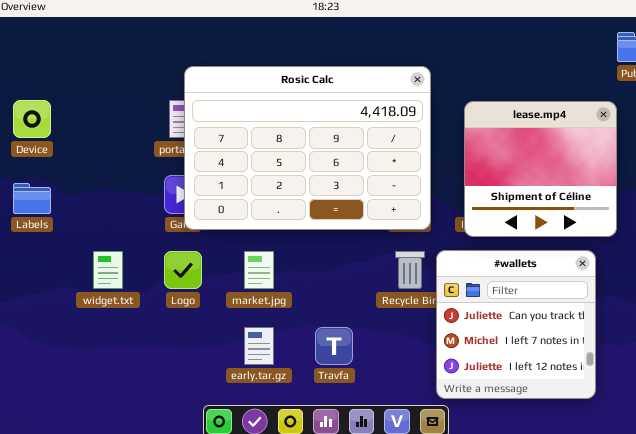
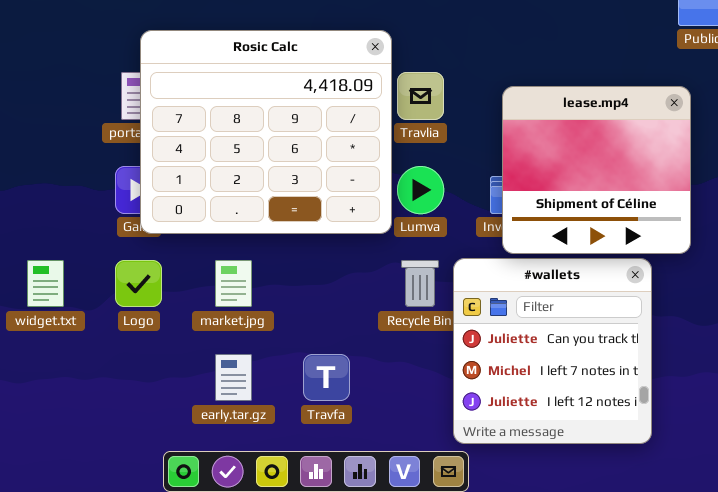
Rosic Calc: [184,66,431,230] -> [140,30,392,234], resized
lease.mp4: [464,101,617,237] -> [502,86,691,254], moved

